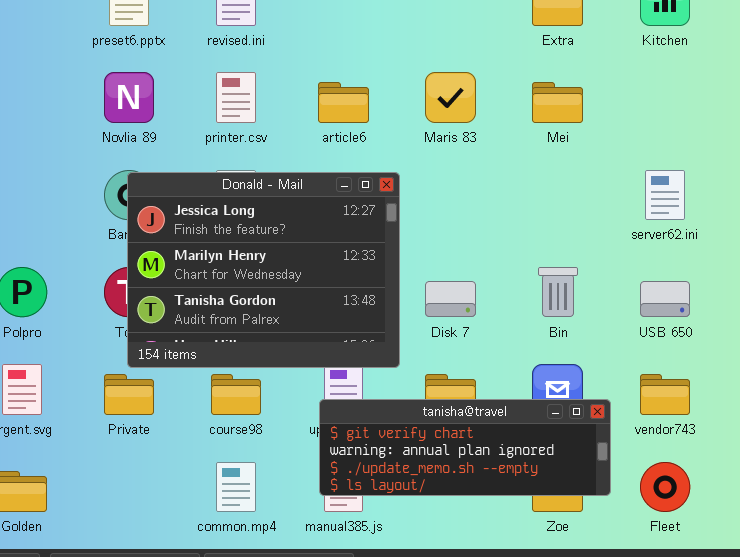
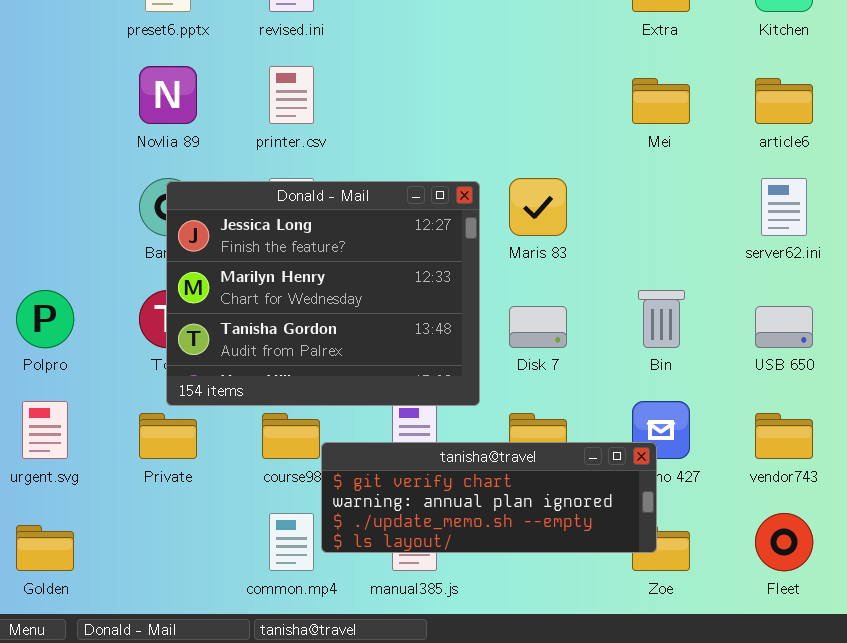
Maris 83: [425,72,476,123] -> [509,178,567,236], moved
article6: [318,82,369,123] -> [755,78,813,124], moved
tanisha@travel: [319,399,611,496] -> [321,442,657,553], moved

